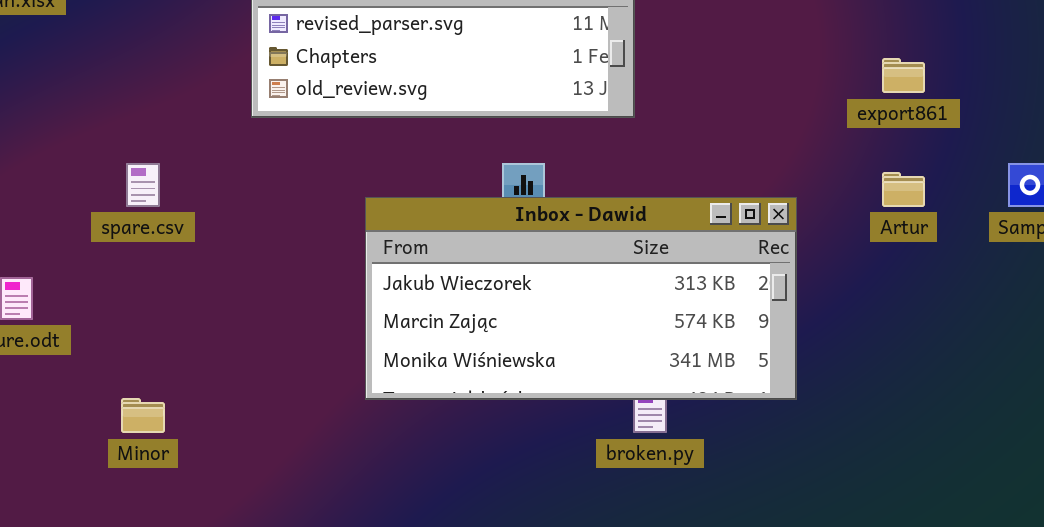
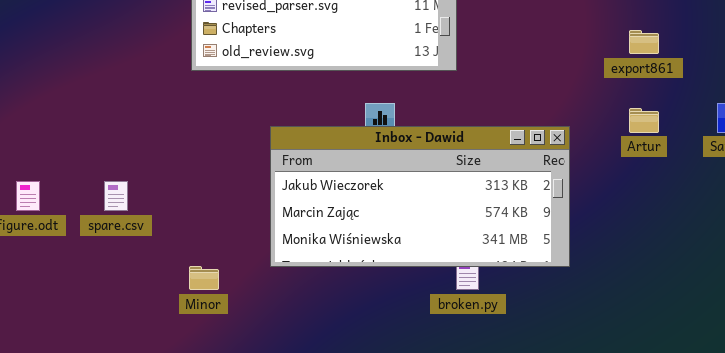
spare.csv: [126,163,160,207] -> [104,181,128,211], moved
Minor: [121,398,165,433] -> [189,266,219,290], moved

